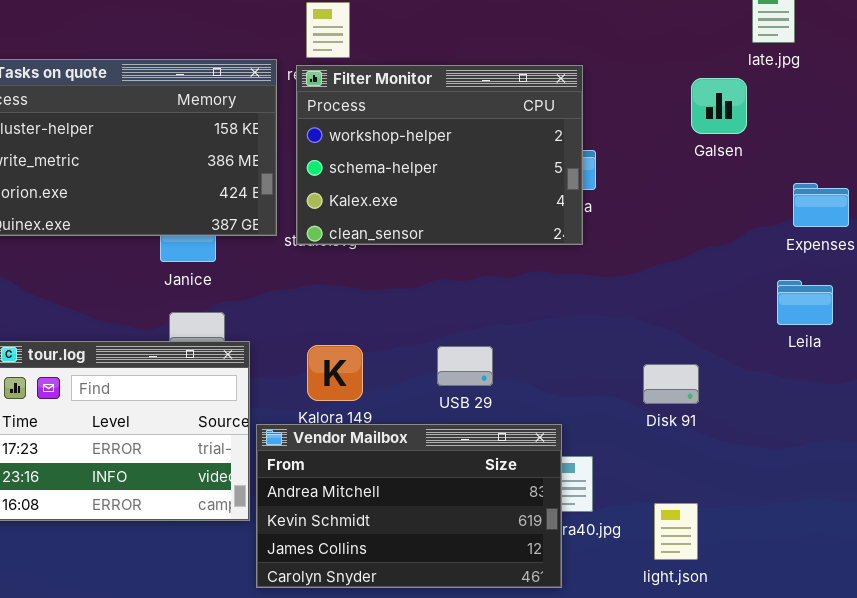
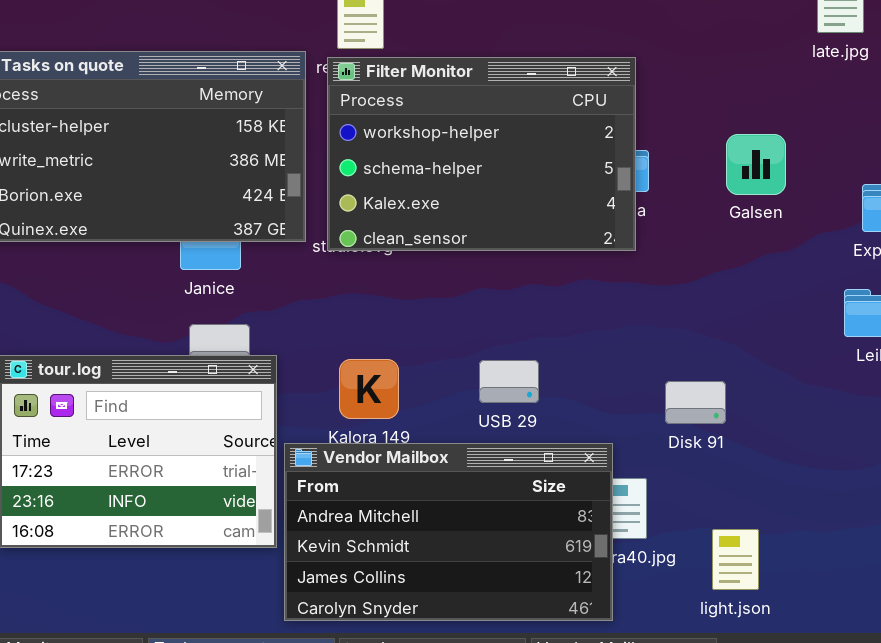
Galsen: [691,78,747,134] -> [726,134,786,195], moved
Disk 91: [643,364,699,404] -> [665,381,726,424], moved

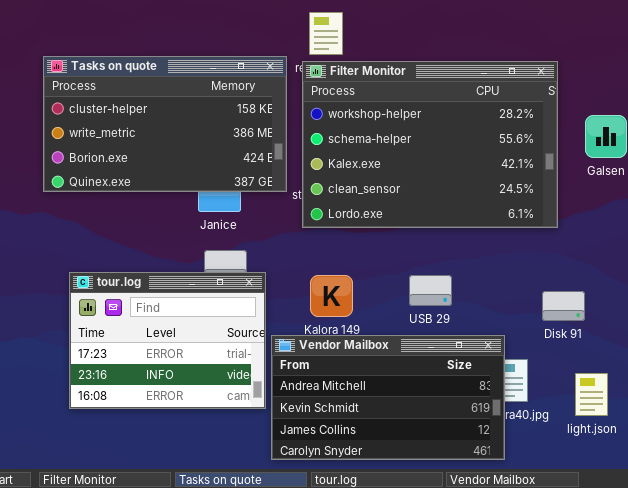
Filter Monitor: [327,57,636,251] -> [302,61,558,228], resized
light.json: [712,529,759,590] -> [575,373,608,416], moved

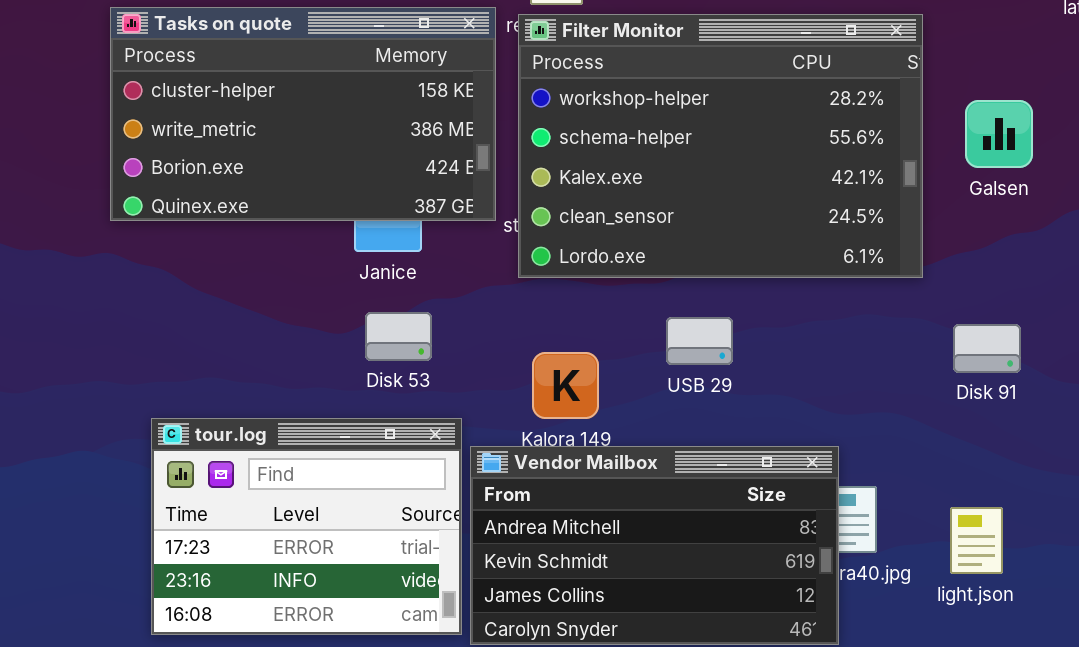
tour.log: [69,272,266,409] -> [151,418,462,635], moved
USB 29: [409,275,452,306] -> [666,317,733,365], moved
Disk 91: [542,291,585,321] -> [953,324,1021,373], moved

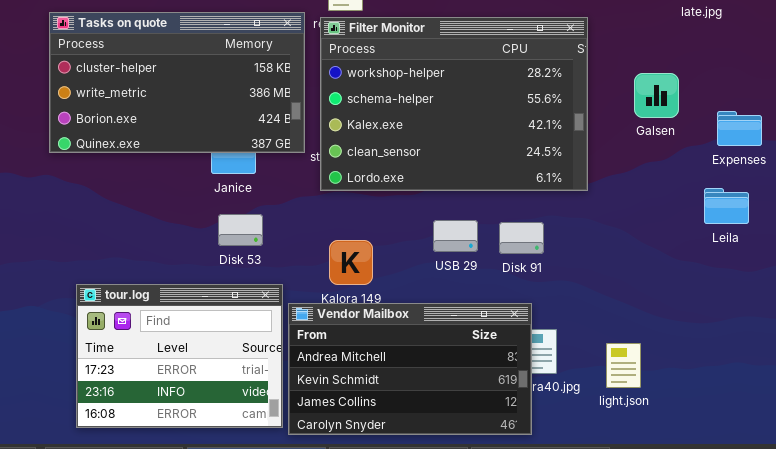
Galsen: [965,100,1033,168] -> [634,73,679,118], moved
USB 29: [666,317,733,365] -> [433,220,478,252], moved
Disk 91: [953,324,1021,373] -> [499,222,544,254], moved

